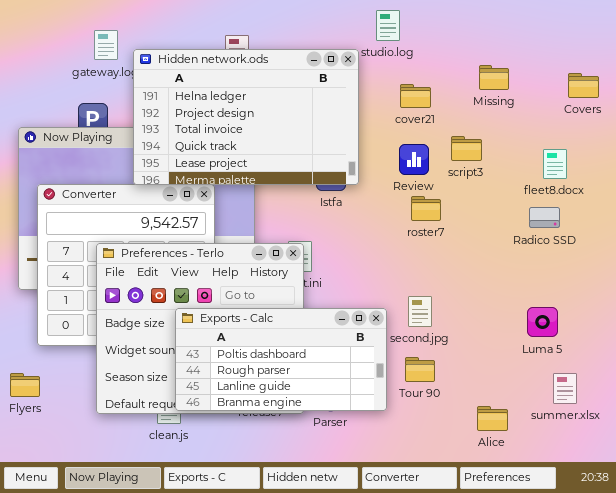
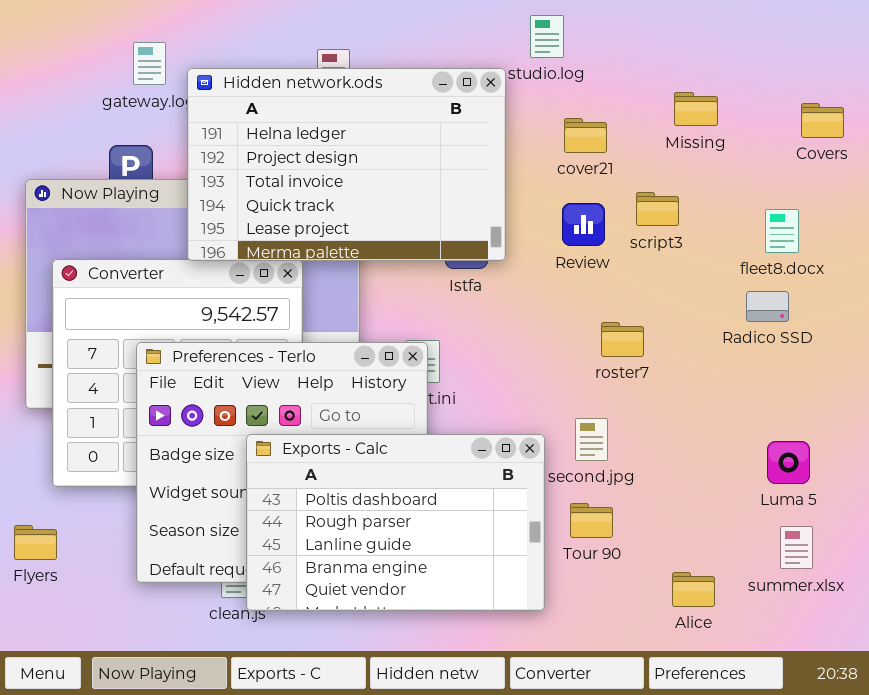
roster7: [411,196,441,221] -> [601,322,644,357], moved
Luma 5: [527,307,558,337] -> [767,441,810,484], moved
Exports - Calc: [175,308,387,411] -> [246,434,545,611], resized

